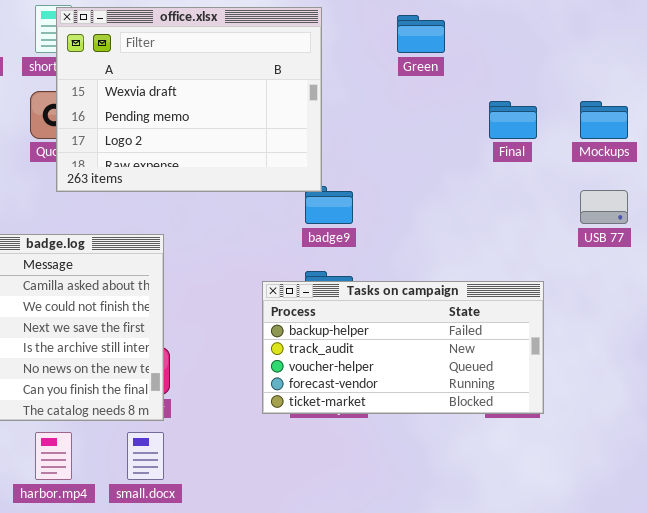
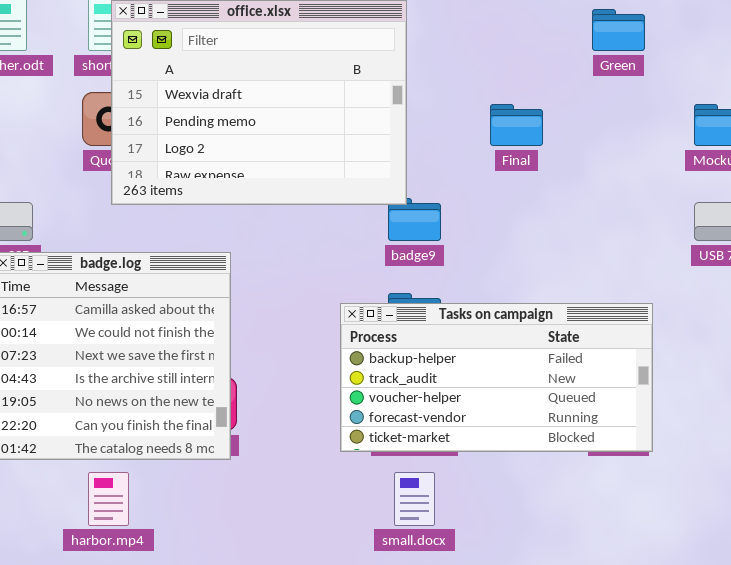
Green: [397,15,445,53] -> [592,9,645,51], moved
Final: [489,101,537,139] -> [490,104,543,146], moved
small.docx: [127,432,164,480] -> [394,472,435,526], moved

